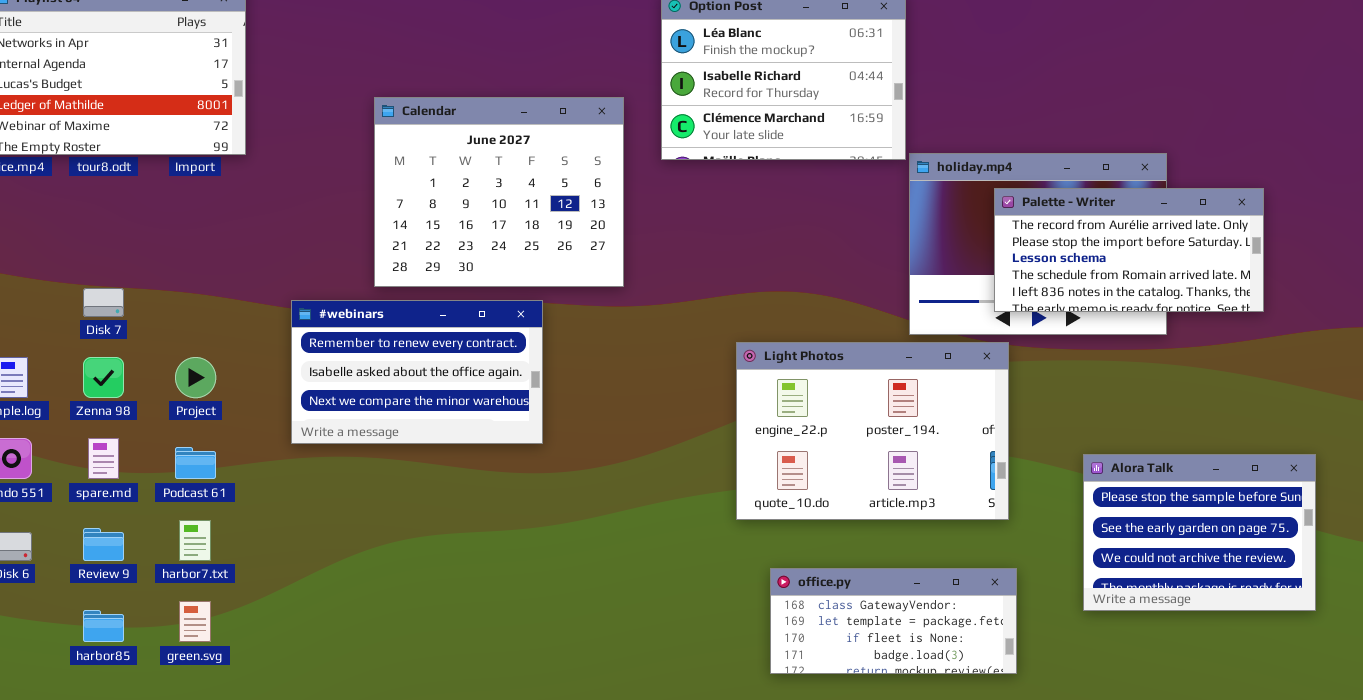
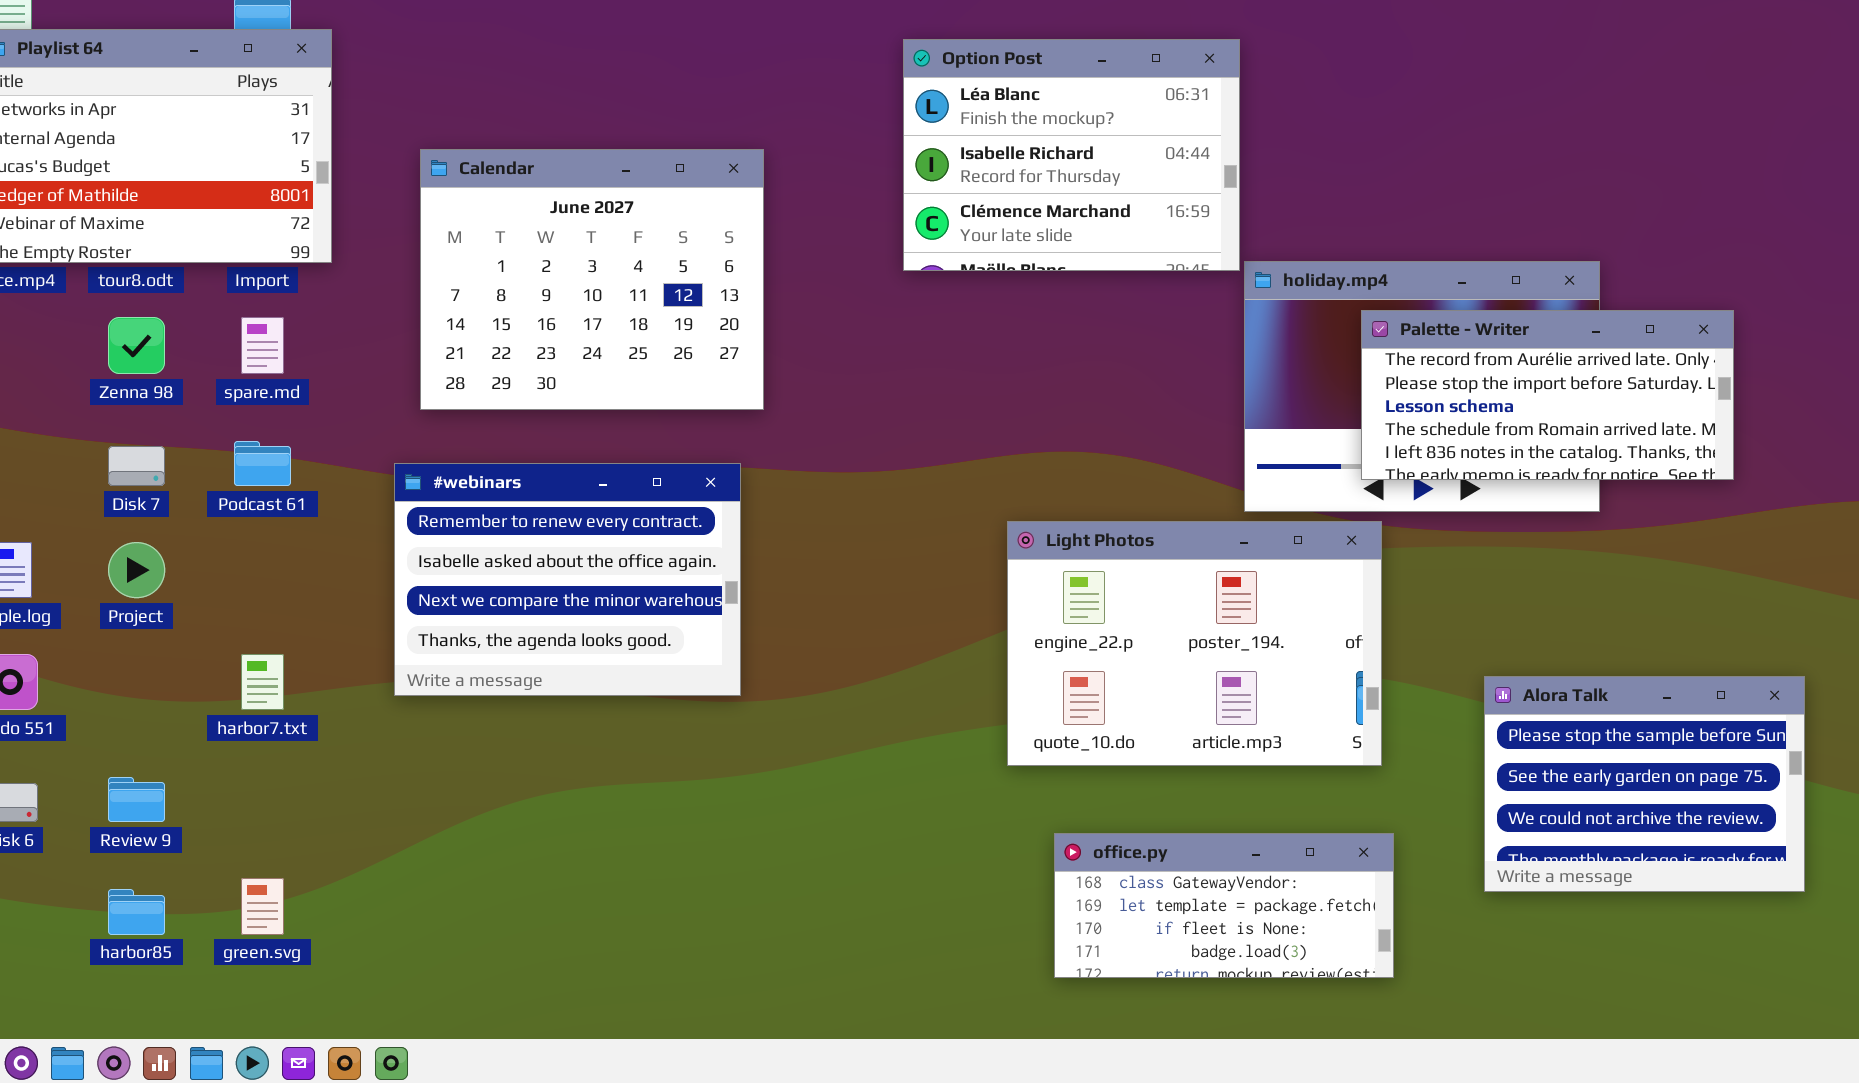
Calendar: [374,97,624,287] -> [420,149,764,410], moved
#webinars: [291,300,543,444] -> [394,463,741,696], resized
Zenna 98: [83,357,124,398] -> [108,317,165,374], moved
Project: [175,357,216,398] -> [108,542,165,598], moved
spare.md: [88,438,119,479] -> [241,317,284,374], moved
Podcast 61: [175,447,216,479] -> [234,441,291,486], moved
harbor7.txt: [179,520,211,561] -> [241,654,284,710], moved

